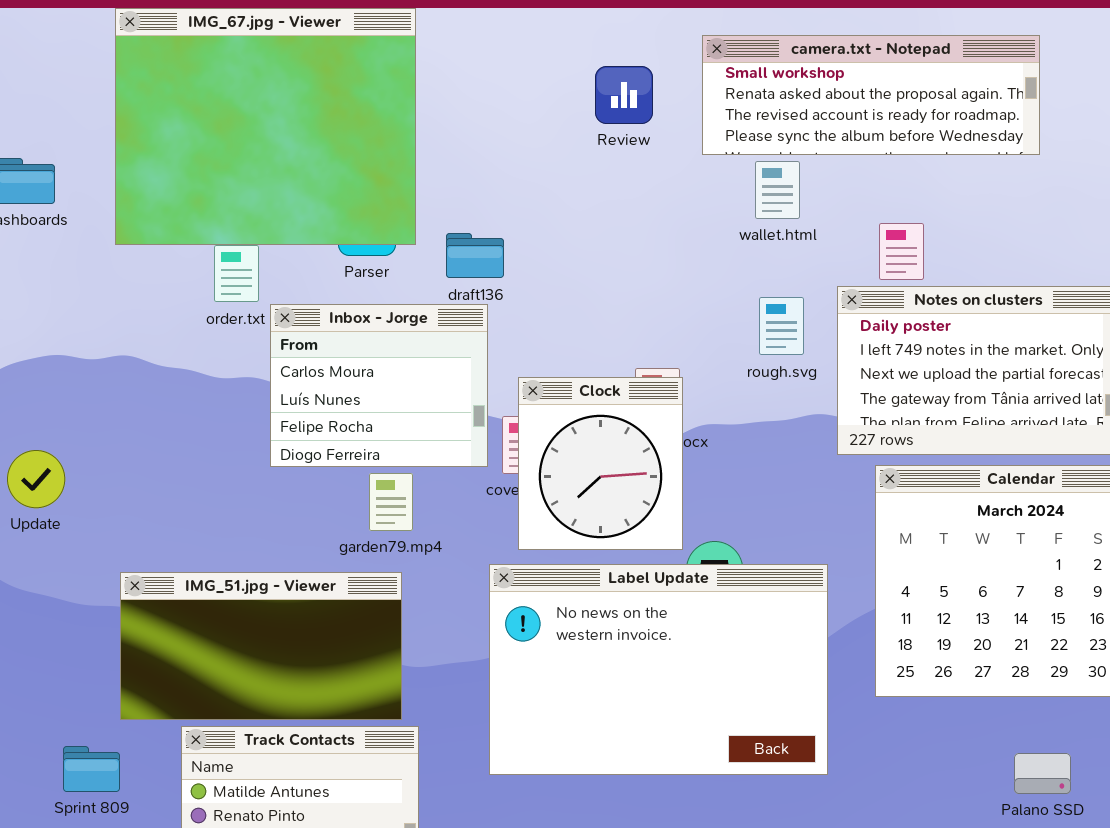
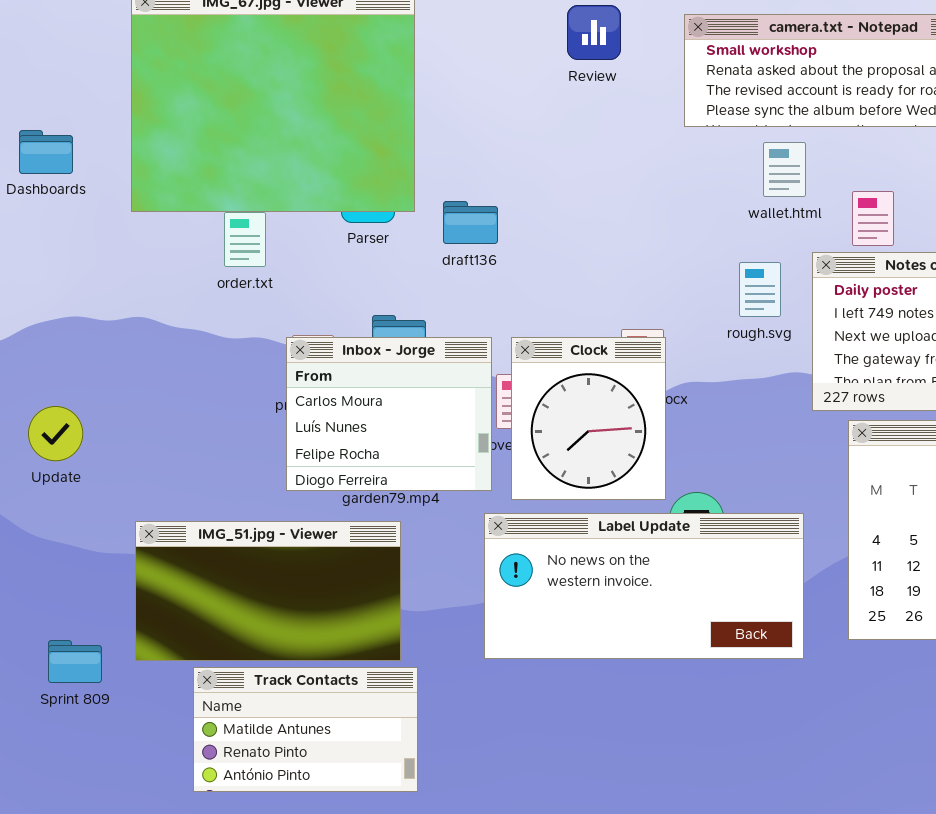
Review: [595,66,653,124] -> [567,5,621,60], moved
wallet.html: [755,161,800,219] -> [763,142,806,197], moved
Inbox - Jorge: [270,304,488,467] -> [286,337,492,491], moved
Label Update: [489,564,828,775] -> [484,513,804,659], resized
Sprint 809: [63,746,120,792] -> [48,640,102,683], moved

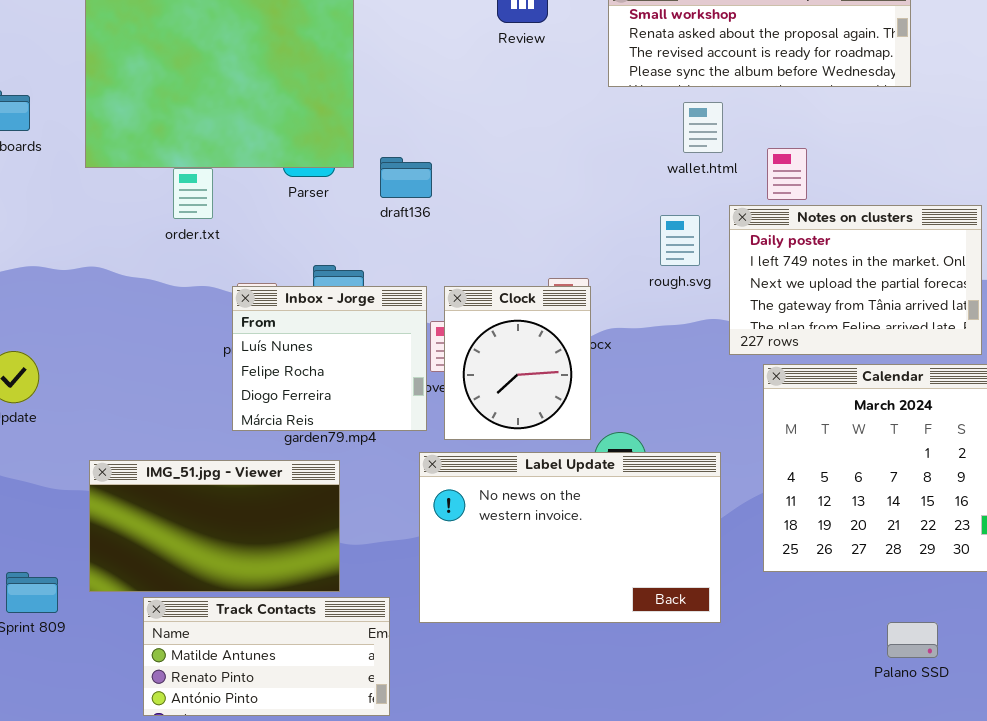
Inbox - Jorge: [286,337,492,491] -> [232,286,427,431], scrolled down 1 row
Label Update: [484,513,804,659] -> [419,452,721,623], resized
Track Contacts: [193,667,418,792] -> [143,597,390,716], resized

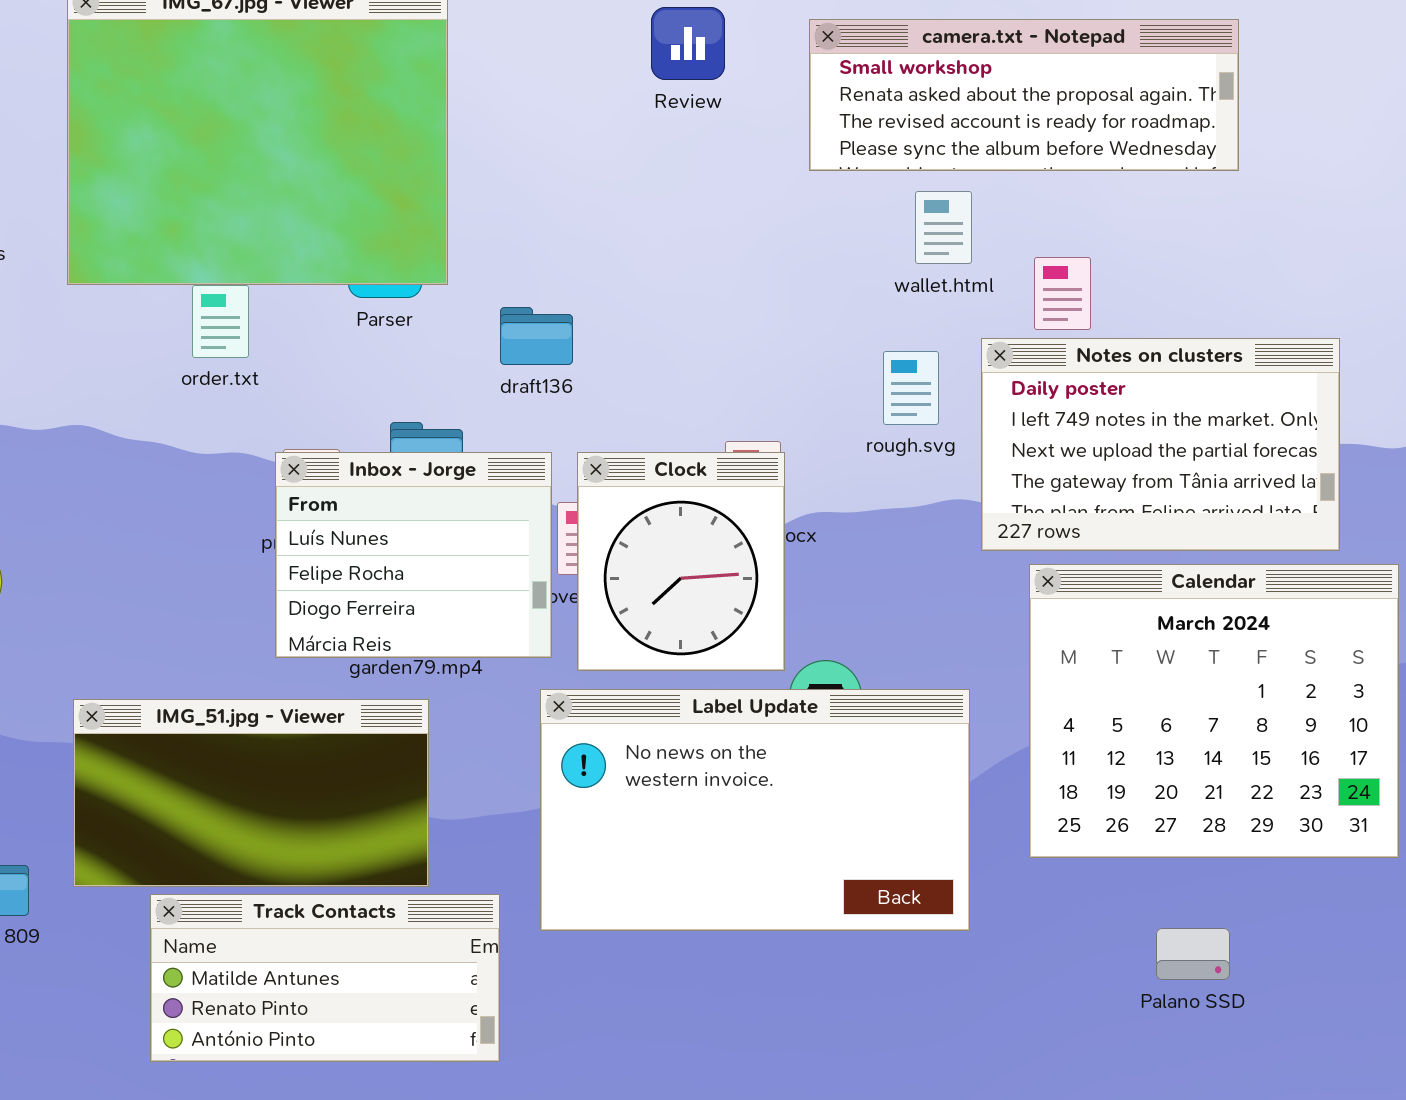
draft136: [380,157,432,198] -> [500,307,573,365], moved
Palano SSD: [887,622,938,658] -> [1156,928,1230,980], moved

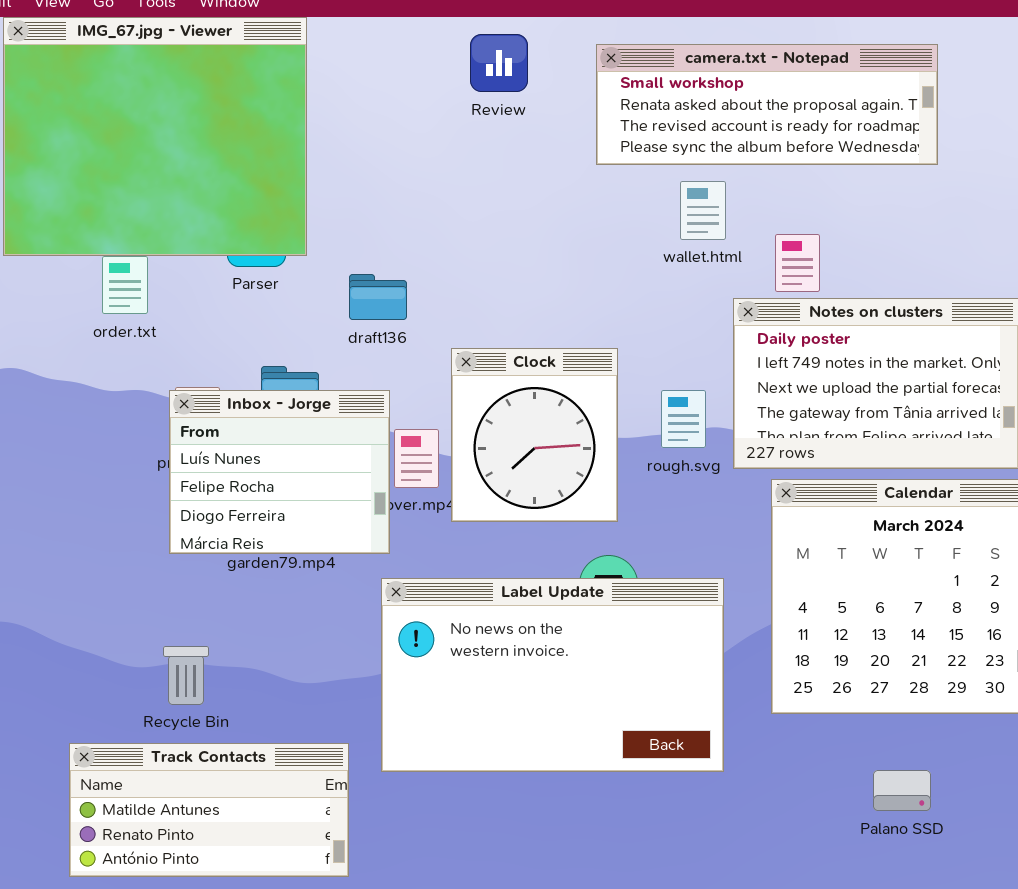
rough.svg: [883,351,939,425] -> [661,390,706,448], moved
Clock: [577,452,785,671] -> [451,348,618,522], moved
IMG_51.jpg - Viewer: [73,699,429,887] -> none, closed

